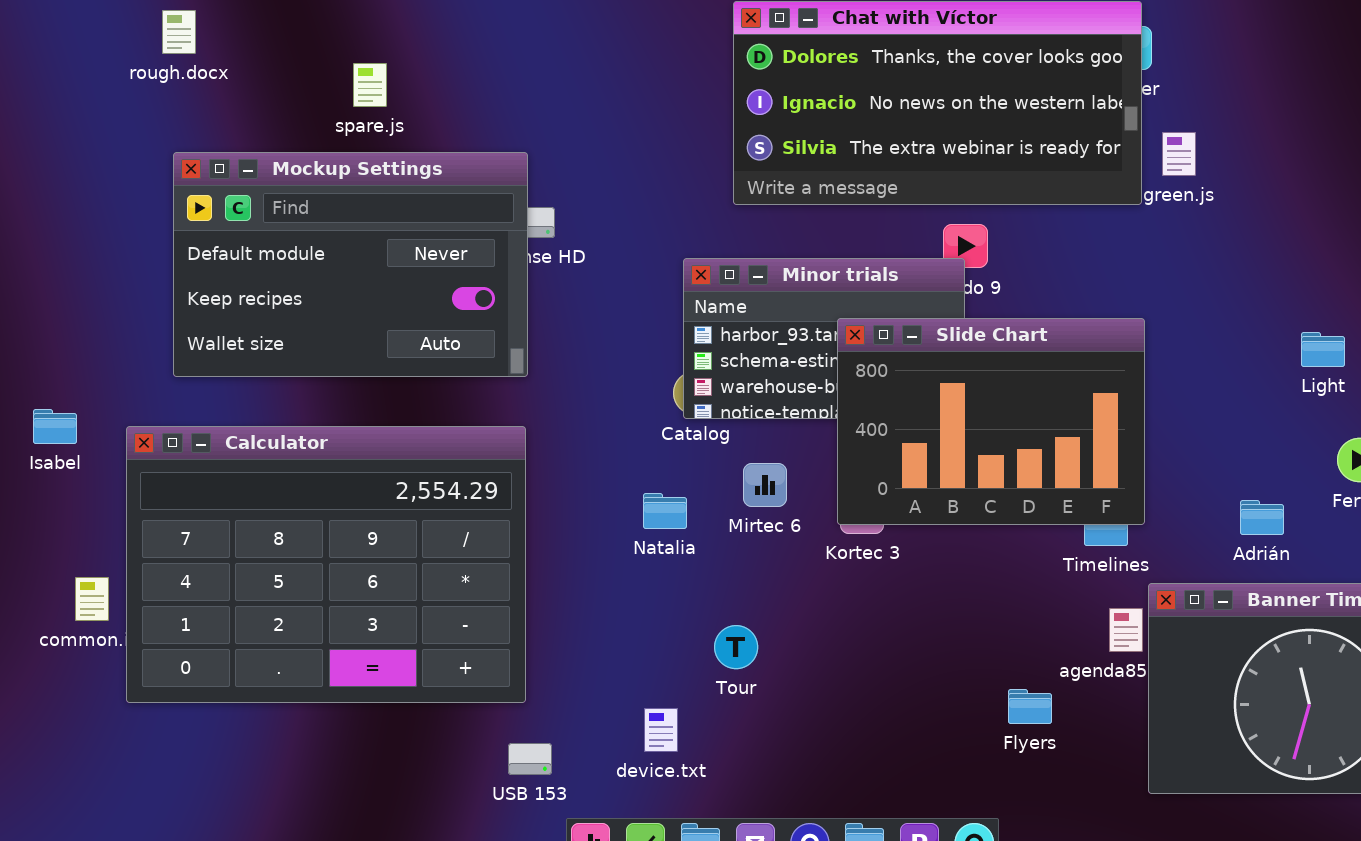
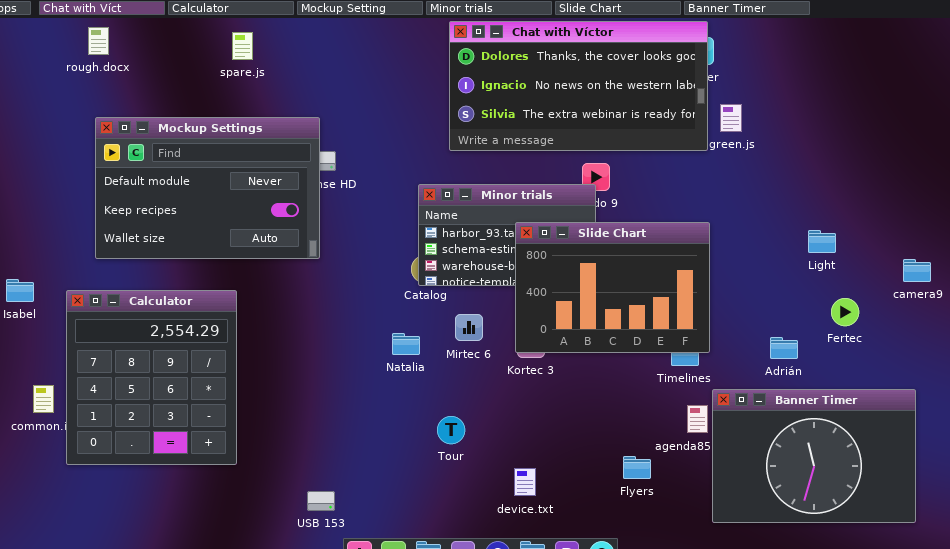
spare.js: [353,63,387,107] -> [232,32,253,60], moved
Calculator: [126,426,526,703] -> [66,290,237,465], resized
device.txt: [644,708,678,752] -> [514,468,536,496], moved

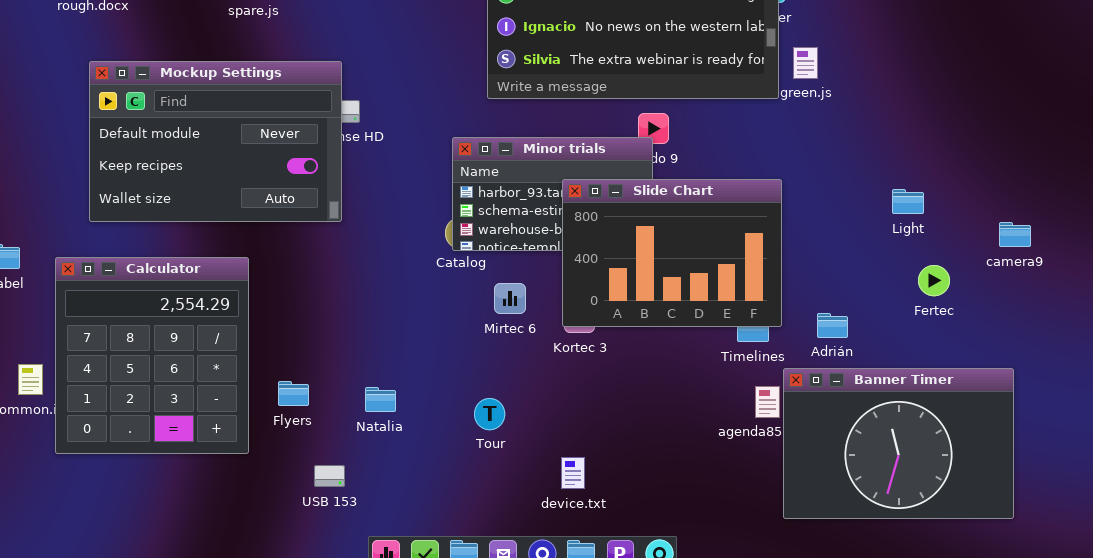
Natalia: [392,333,420,355] -> [365,387,396,412], moved
Adrián: [770,337,798,359] -> [817,313,848,338], moved
Flyers: [623,456,651,479] -> [278,381,309,406], moved
USB 153: [307,491,335,511] -> [314,465,345,487], moved

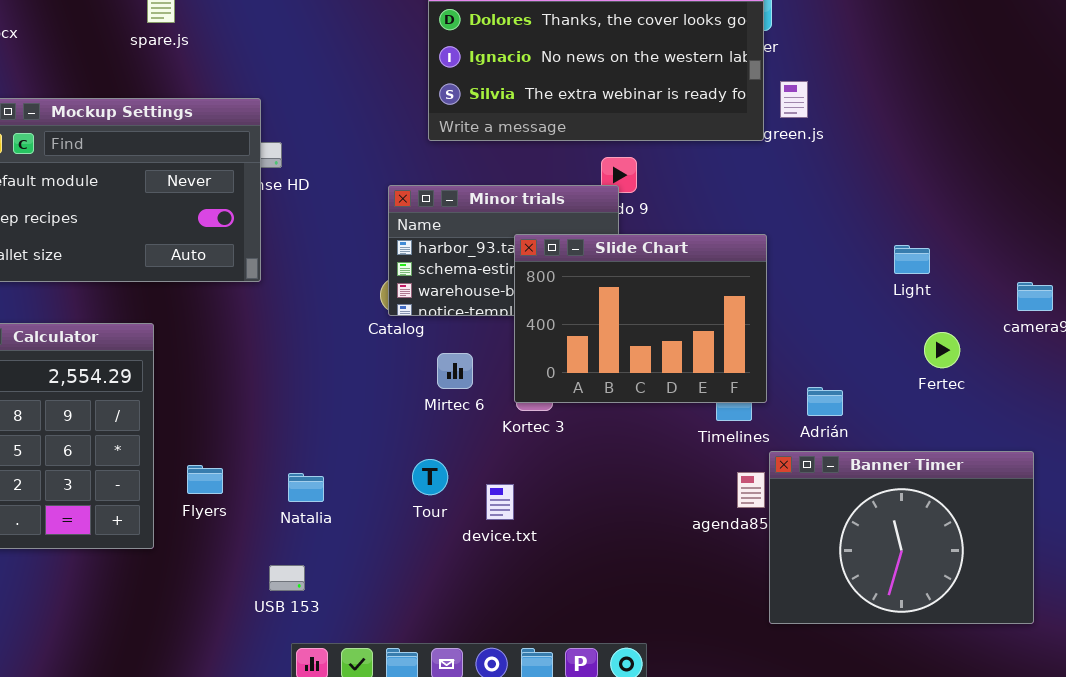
Tour: [474,398,505,430] -> [412,459,448,495], moved
device.txt: [561,457,585,489] -> [486,484,514,520], moved
USB 153: [314,465,345,487] -> [269,565,305,591], moved

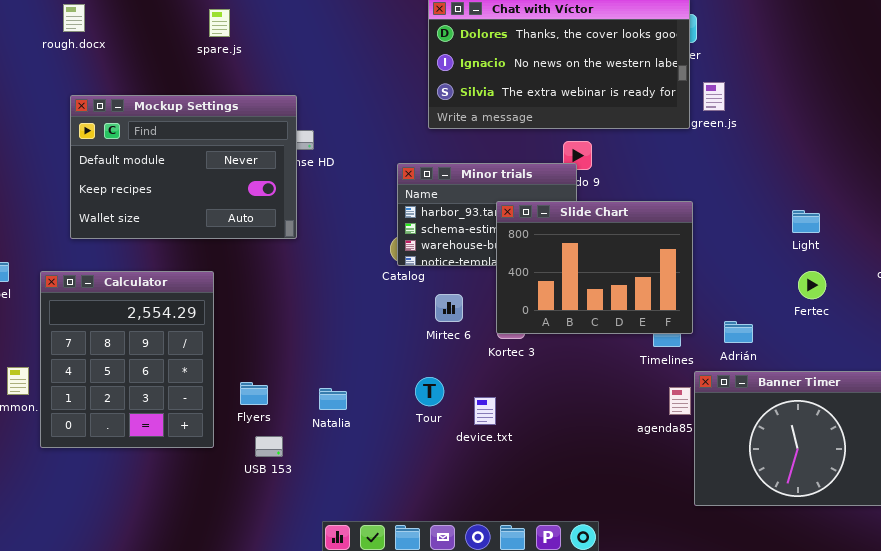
Fertec: [924,332,960,368] -> [798,271,826,299], moved
USB 153: [269,565,305,591] -> [255,436,283,457], moved

